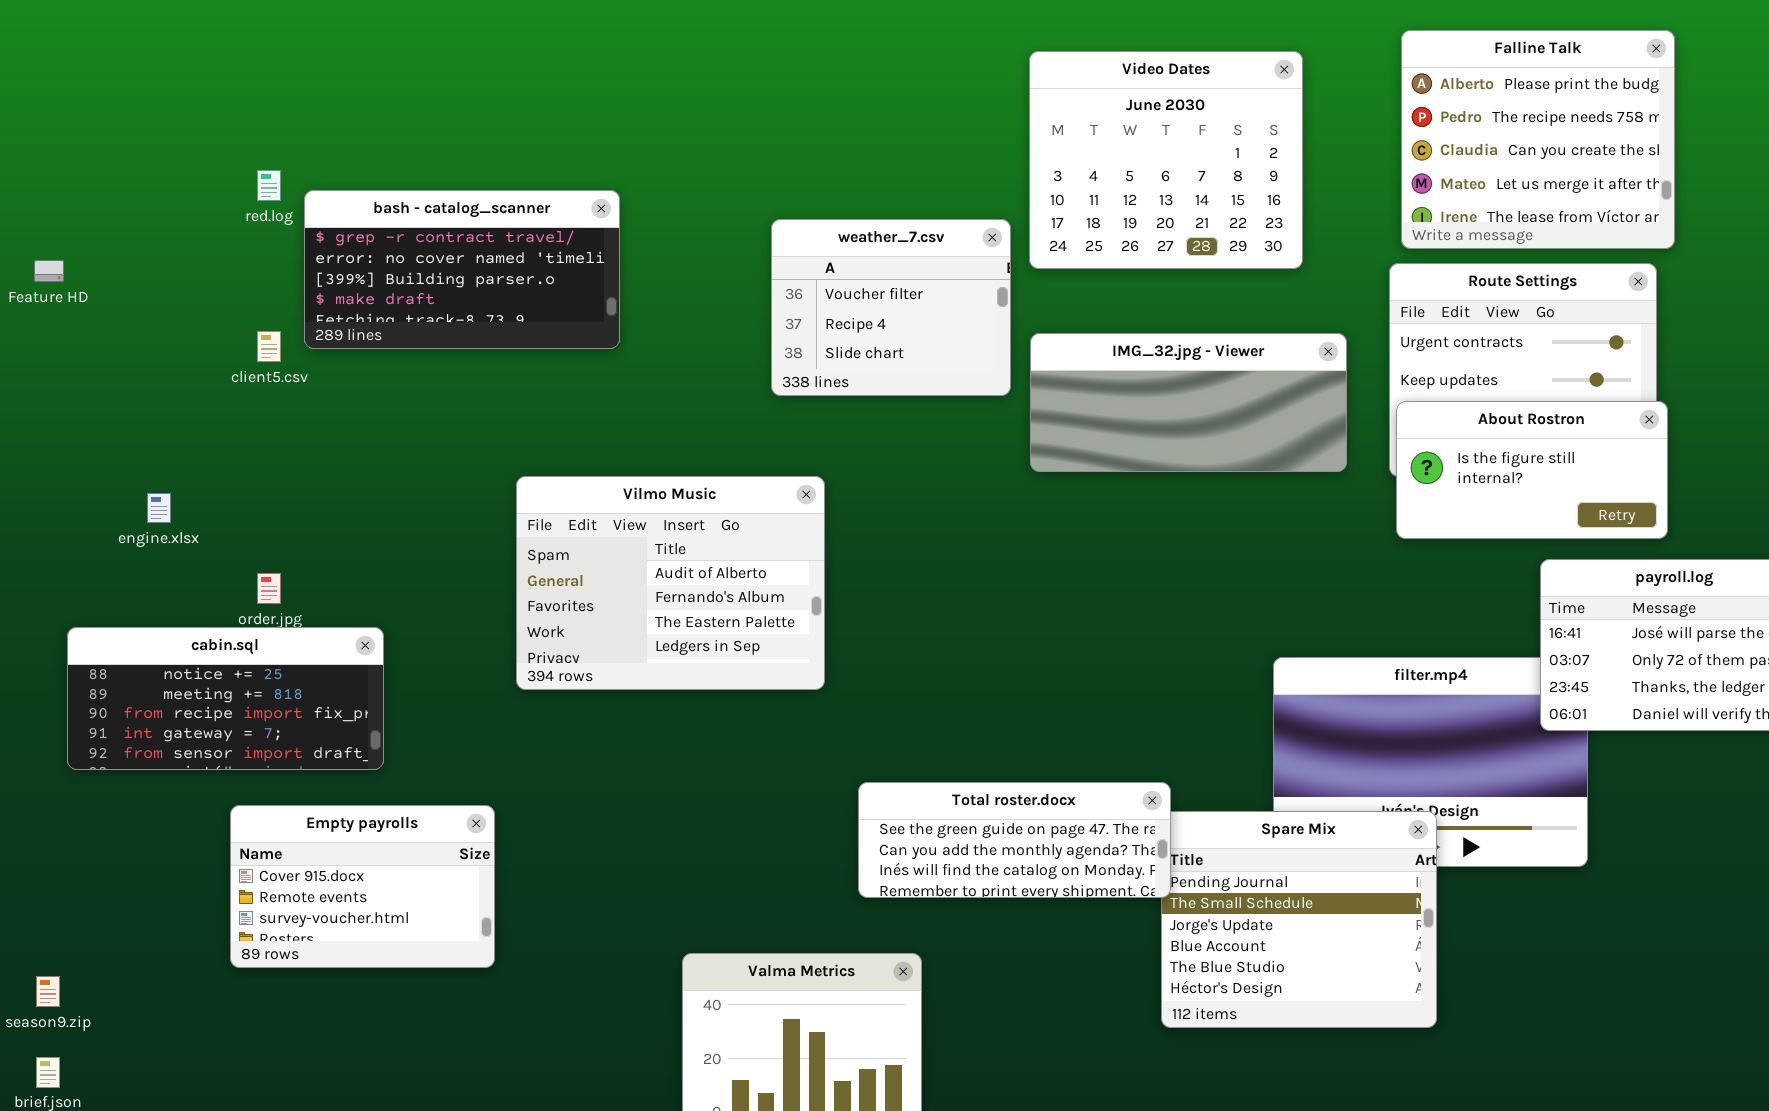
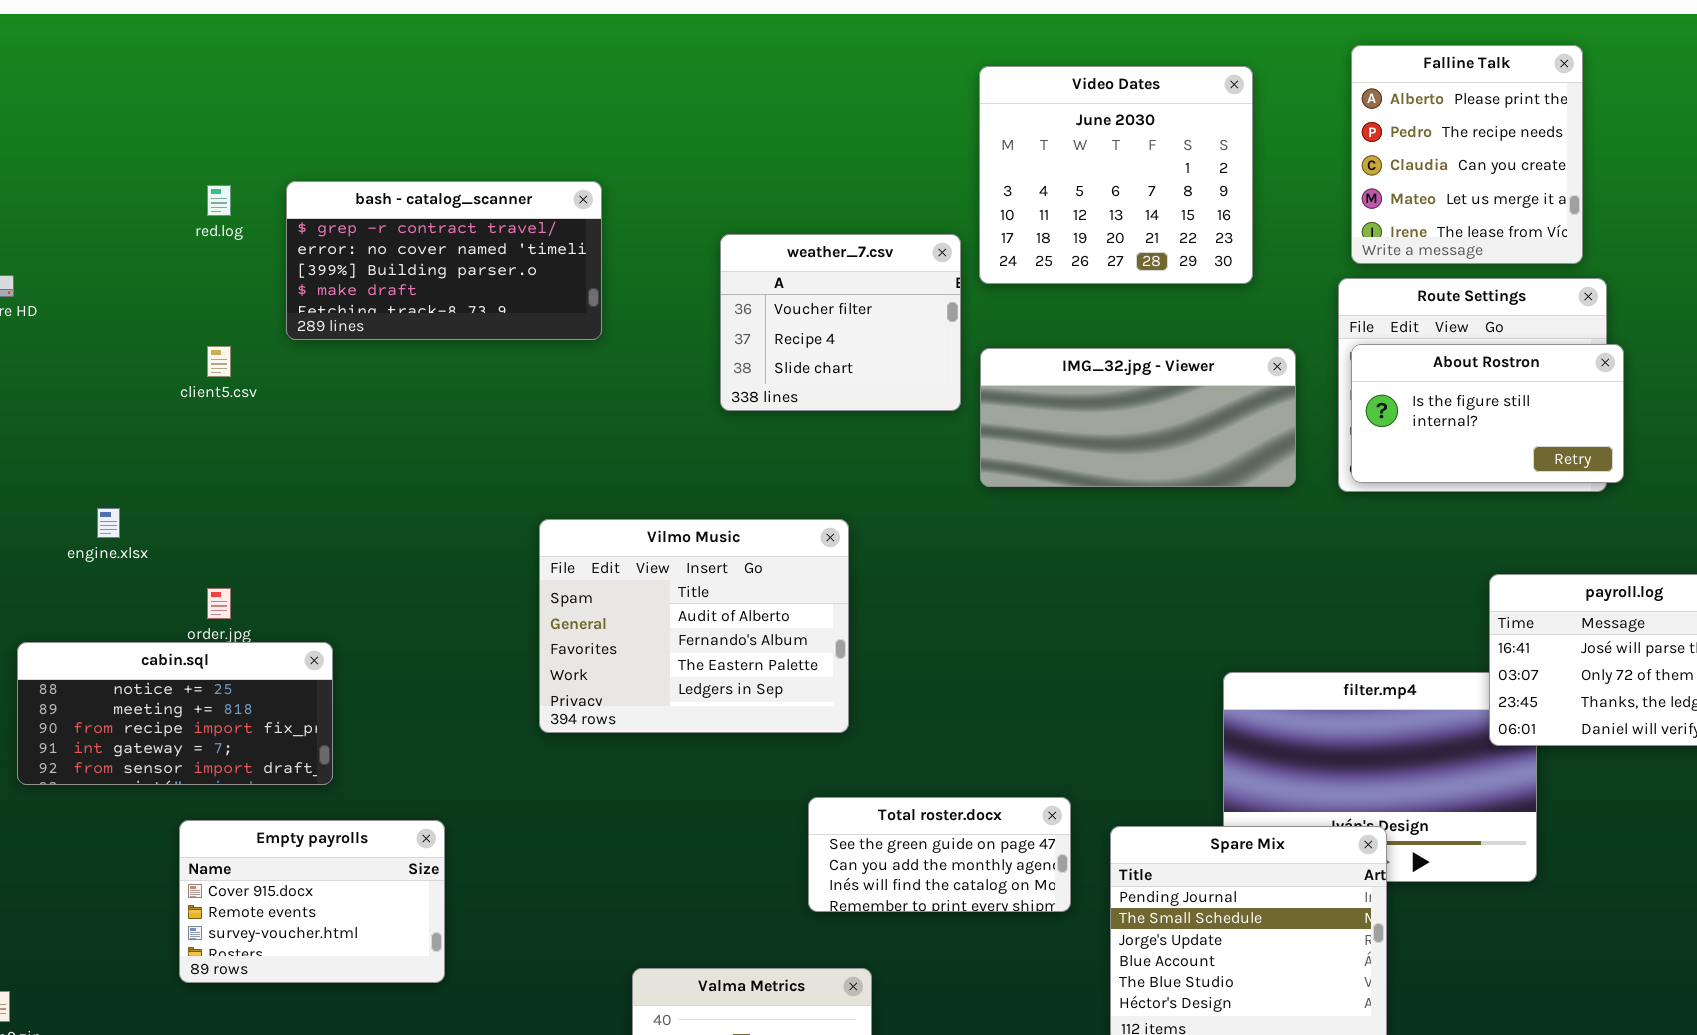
Falline Talk: [1401,30,1675,249] -> [1351,45,1583,264], resized
bash - catalog_scanner: [304,190,620,349] -> [286,181,602,340], moved
About Rostron: [1396,401,1668,539] -> [1351,344,1624,483], moved
Vilmo Music: [516,476,825,690] -> [539,519,849,733], moved
Total roster.docx: [858,782,1171,898] -> [808,797,1071,912], resized

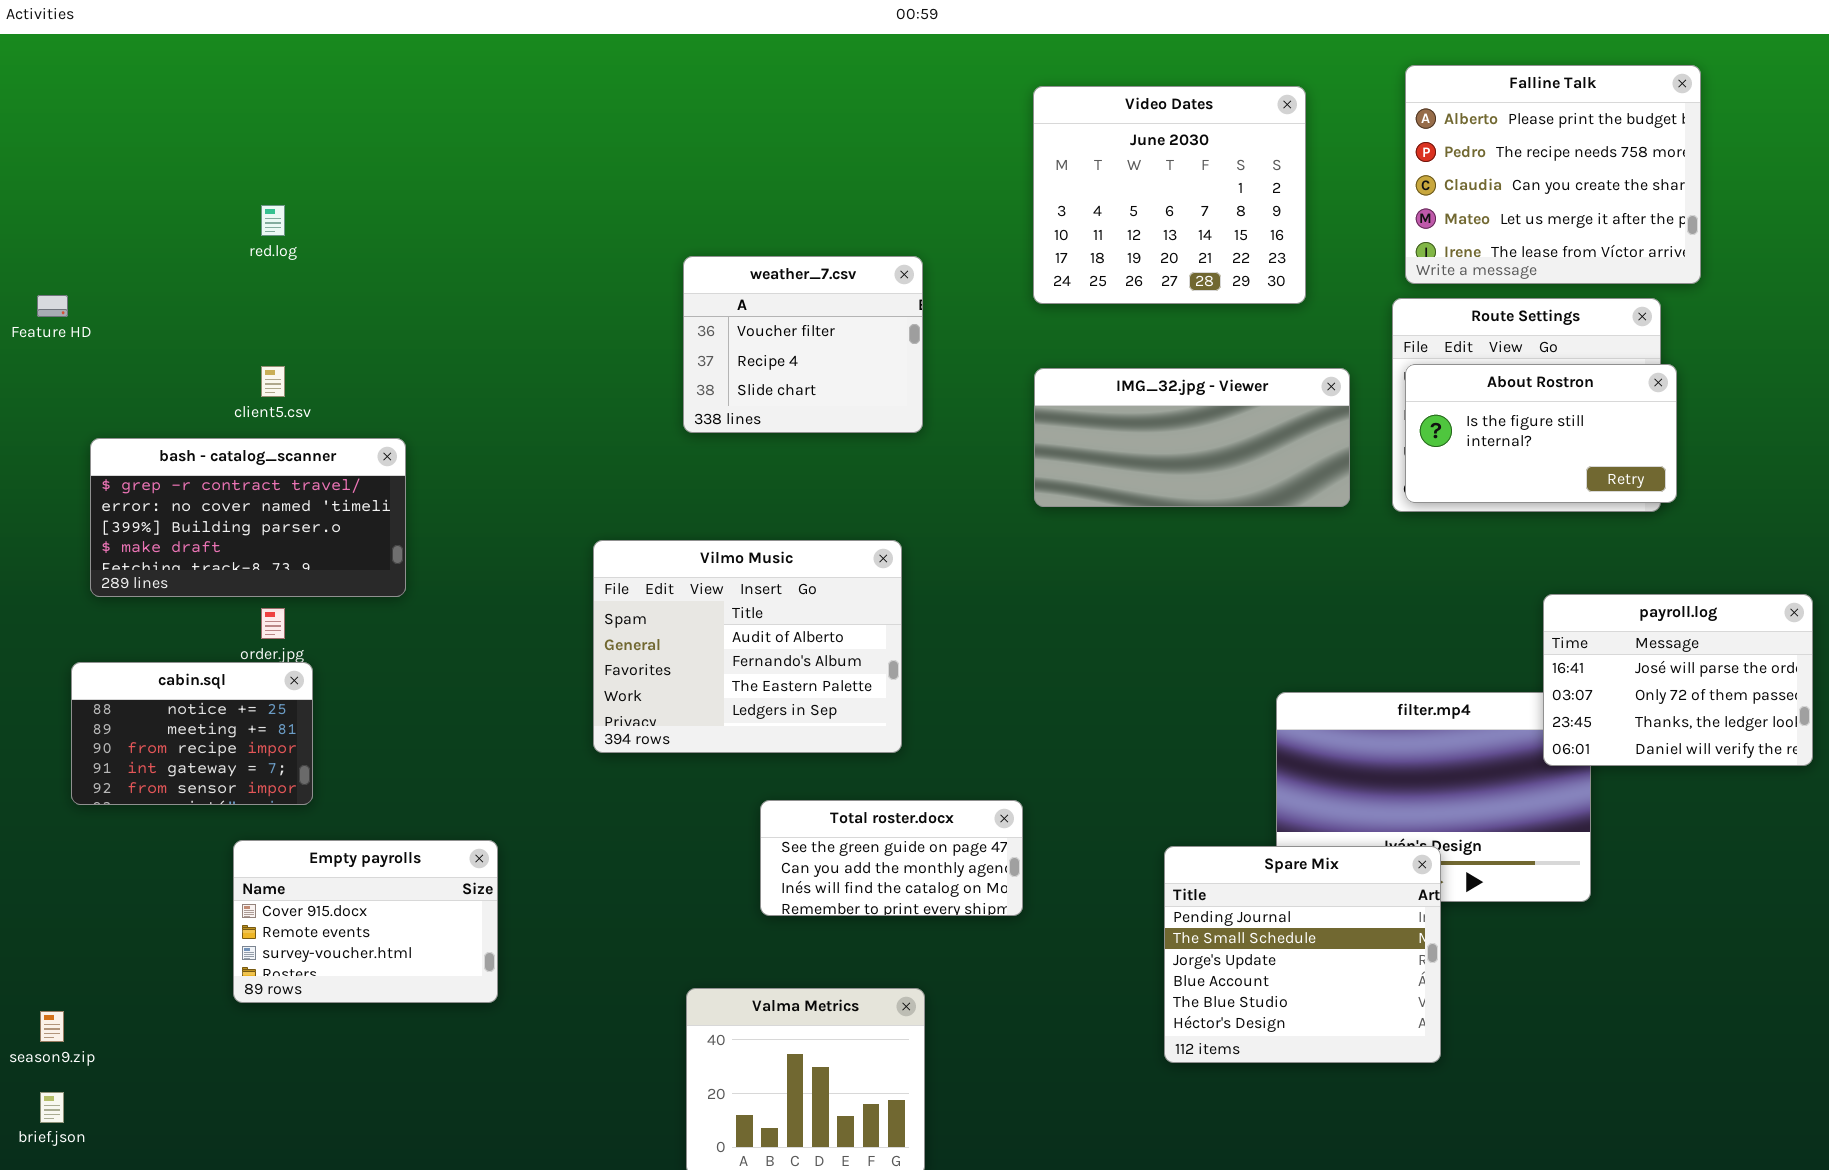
Falline Talk: [1351,45,1583,264] -> [1405,65,1701,284], resized
bash - catalog_scanner: [286,181,602,340] -> [90,438,406,597], moved
weather_7.csv: [720,234,961,411] -> [683,256,923,433], moved
cabin.sql: [17,642,333,785] -> [71,662,313,805], resized
Total roster.docx: [808,797,1071,912] -> [760,800,1023,916], moved

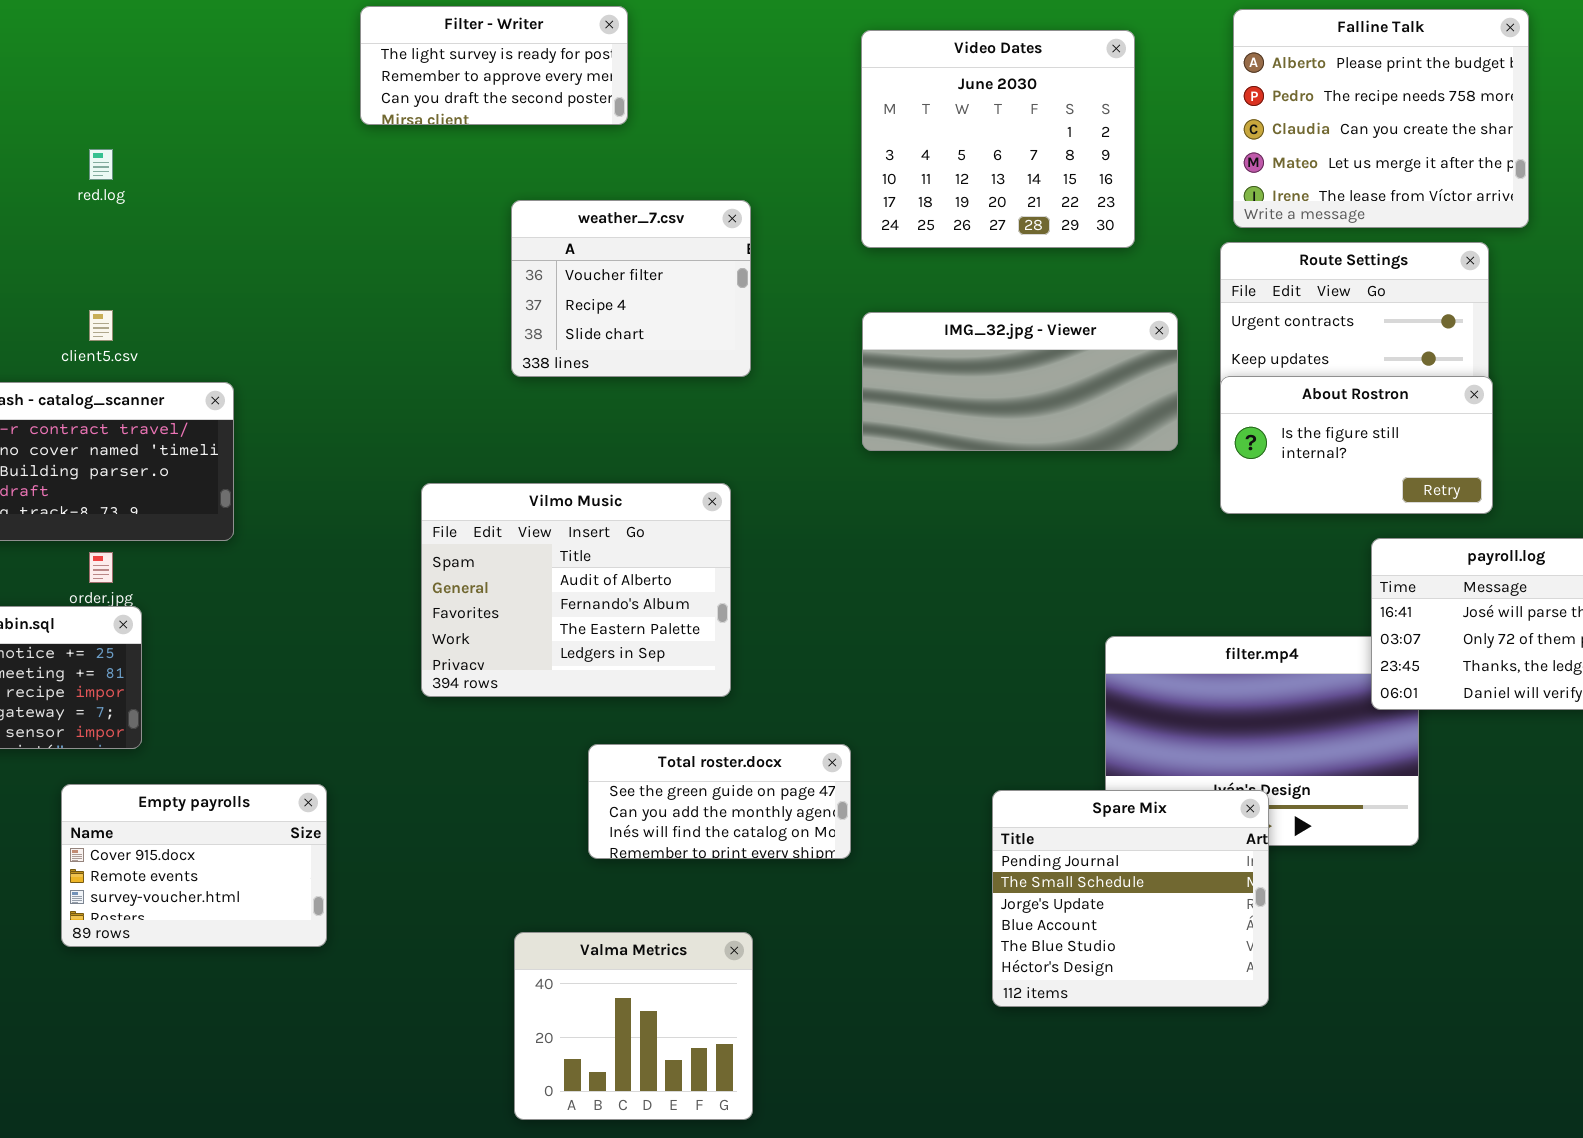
Filter - Writer: none -> [360,6,628,125], opened
About Rostron: [1405,364,1677,503] -> [1220,376,1493,514], moved

